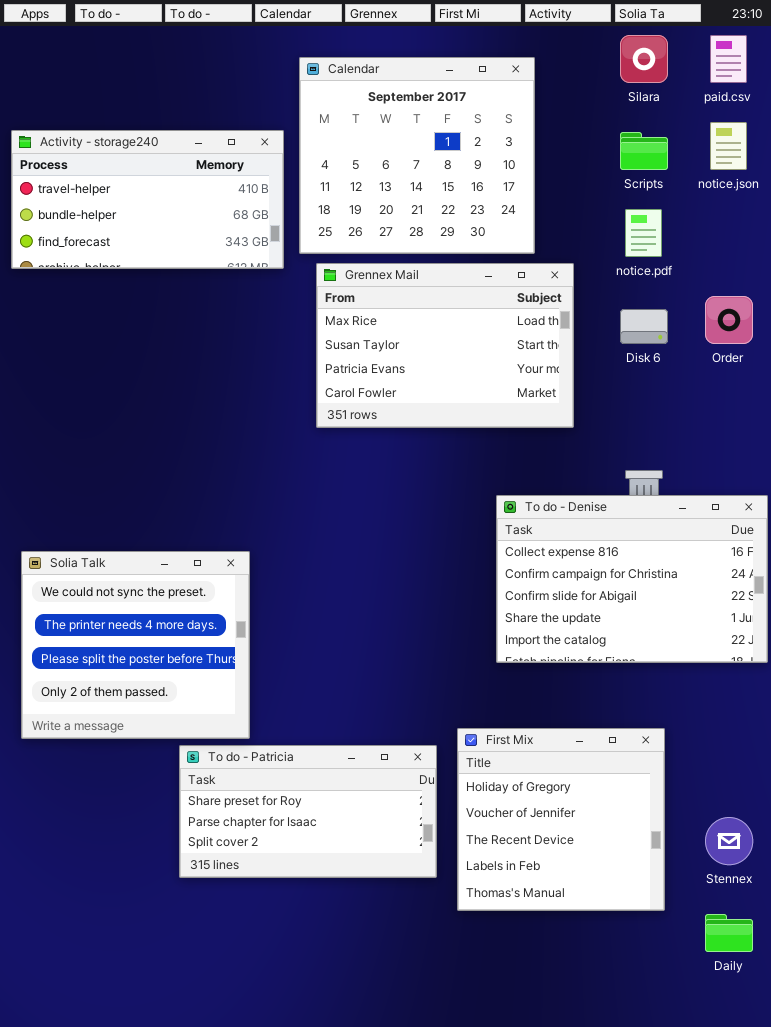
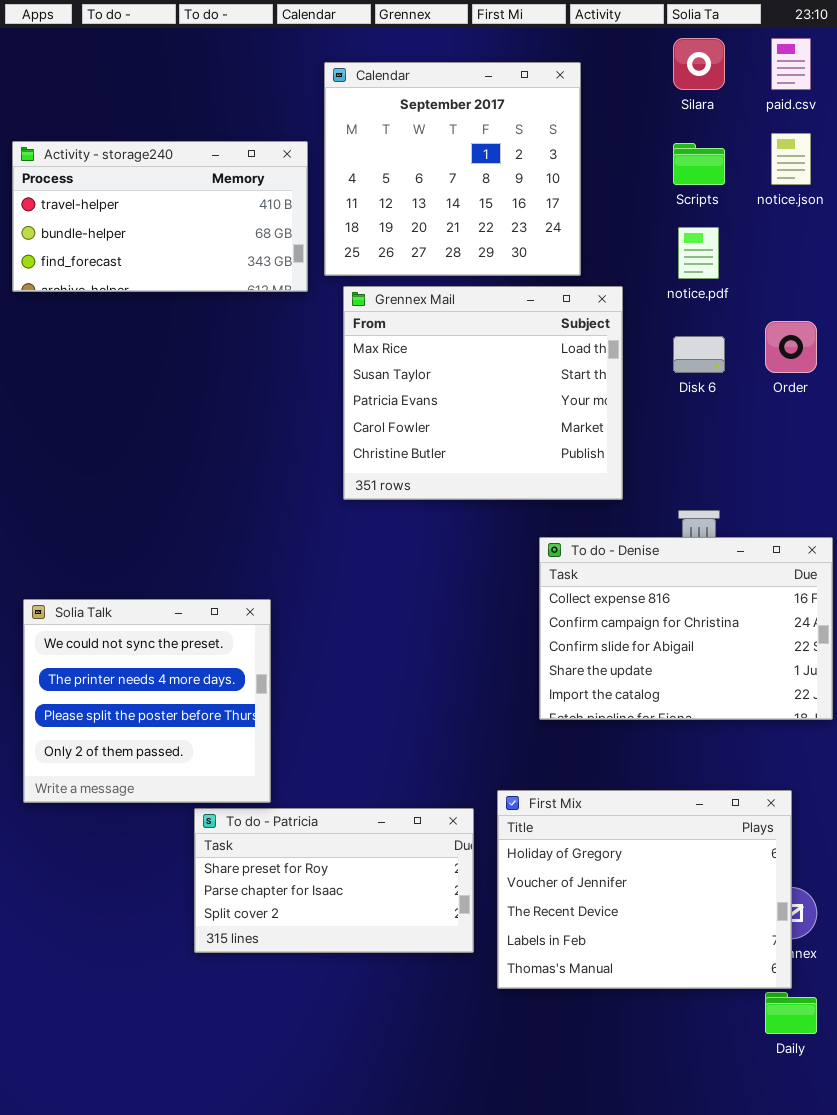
Grennex Mail: [316,263,574,428] -> [343,286,623,500], resized
First Mix: [457,728,665,911] -> [497,790,792,989], resized

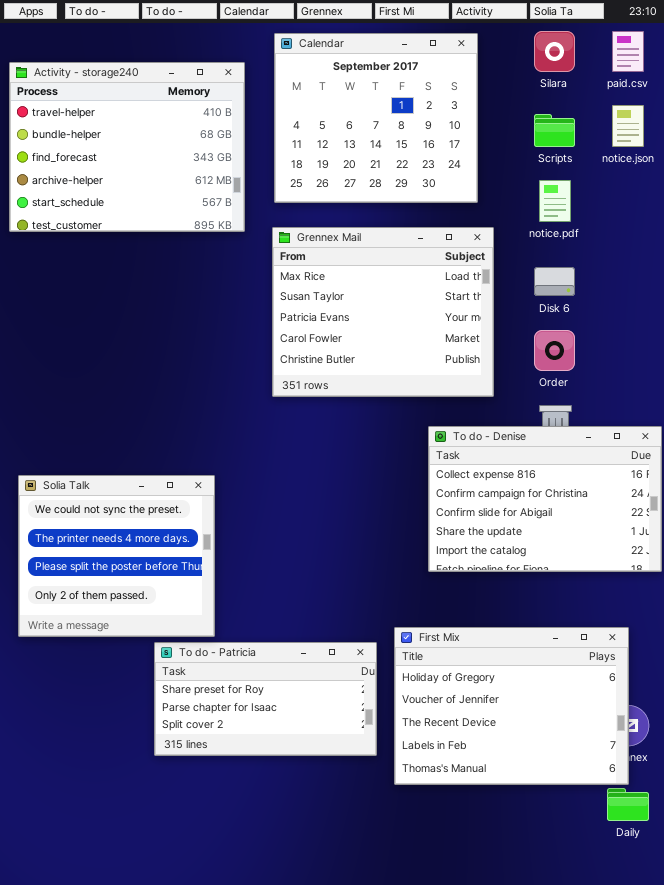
Calendar: [324,62,581,276] -> [274,33,478,203], moved
Activity - storage240: [12,141,308,292] -> [9,62,245,232], resized
Order: [765,321,817,373] -> [534,330,575,371], moved

